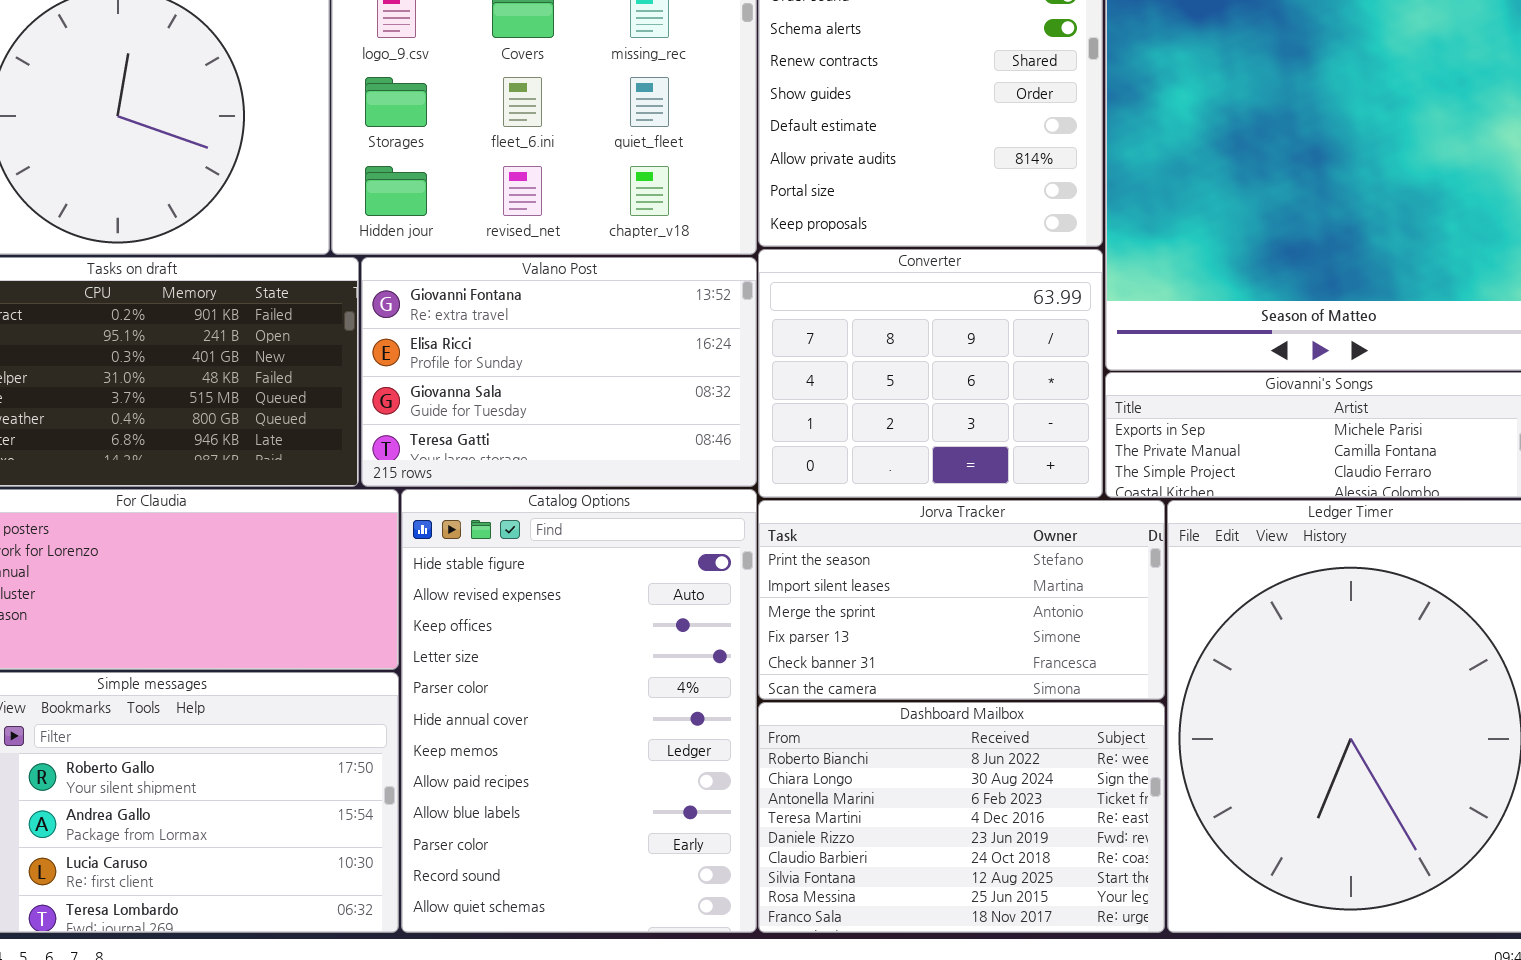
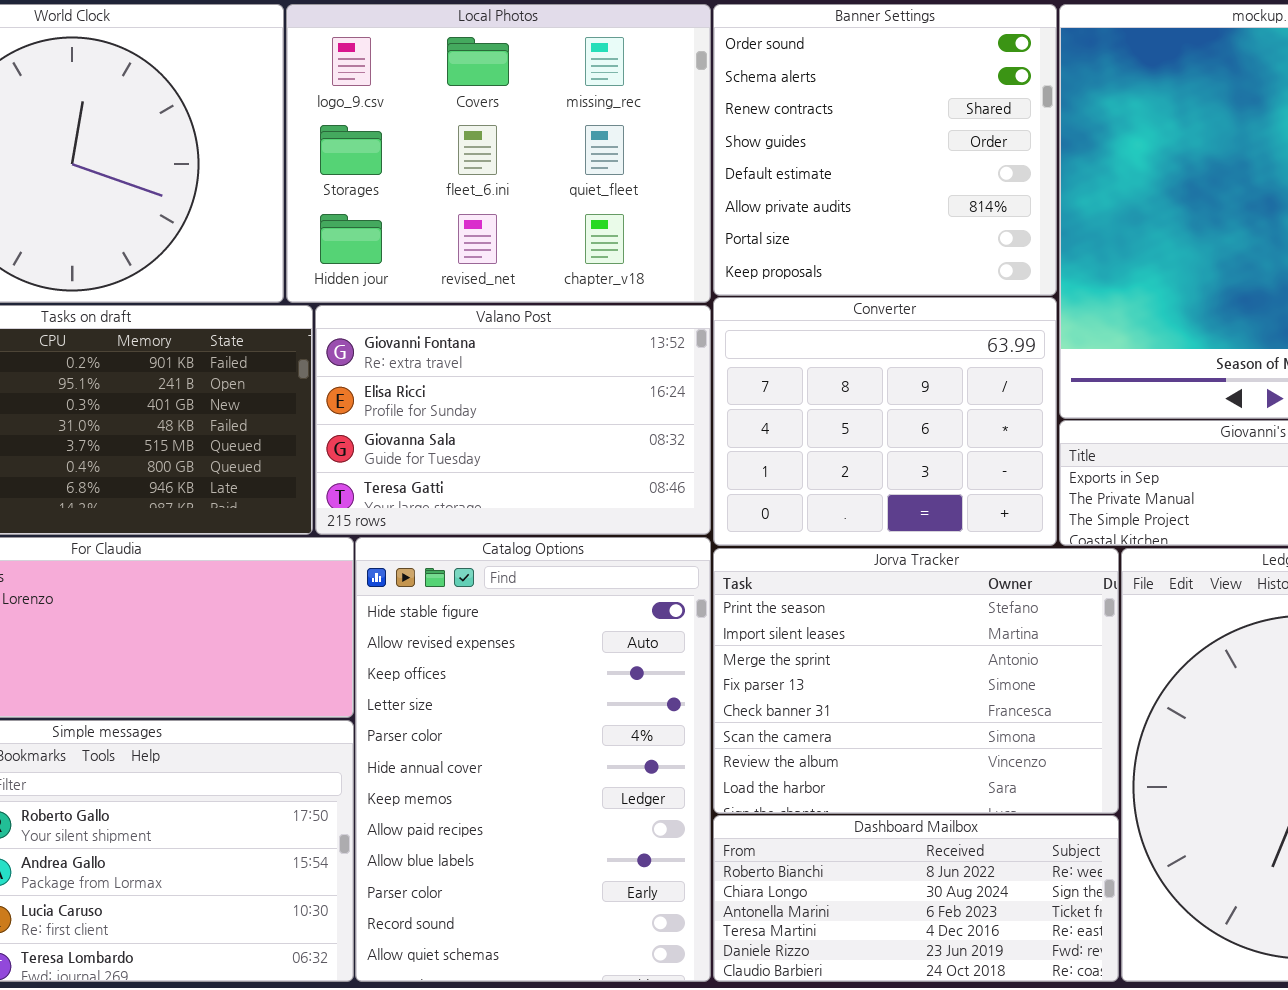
Jorva Tracker: [758,500,1165,700] -> [713,548,1119,814], resized
Dashboard Mailbox: [758,702,1165,933] -> [713,815,1119,982], resized

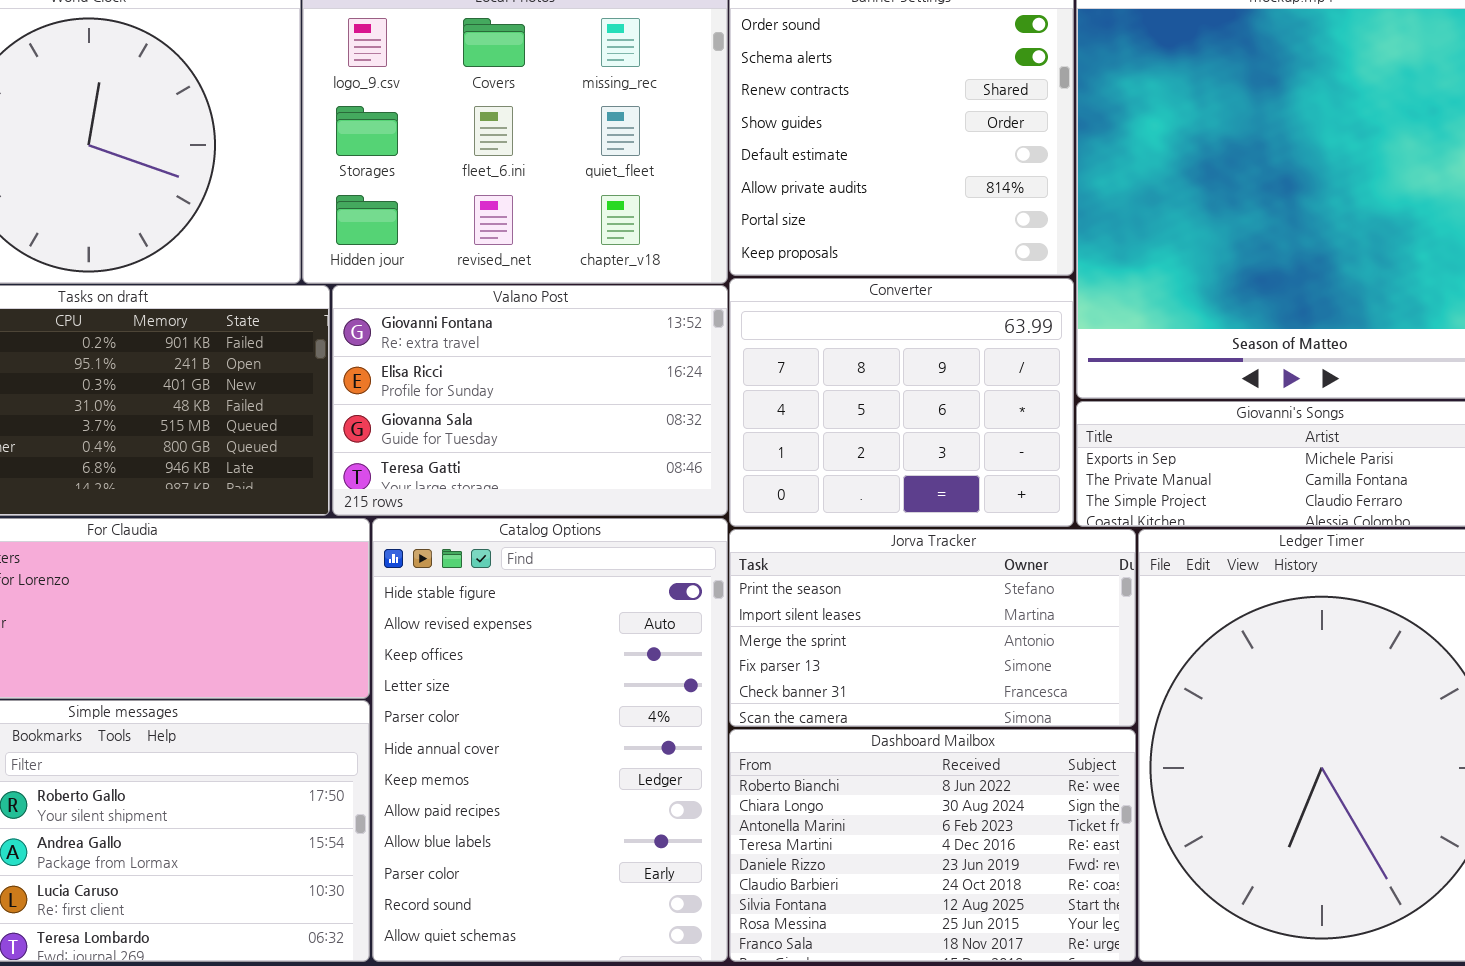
Jorva Tracker: [713,548,1119,814] -> [729,529,1136,727], resized
Dashboard Mailbox: [713,815,1119,982] -> [729,729,1136,962], resized

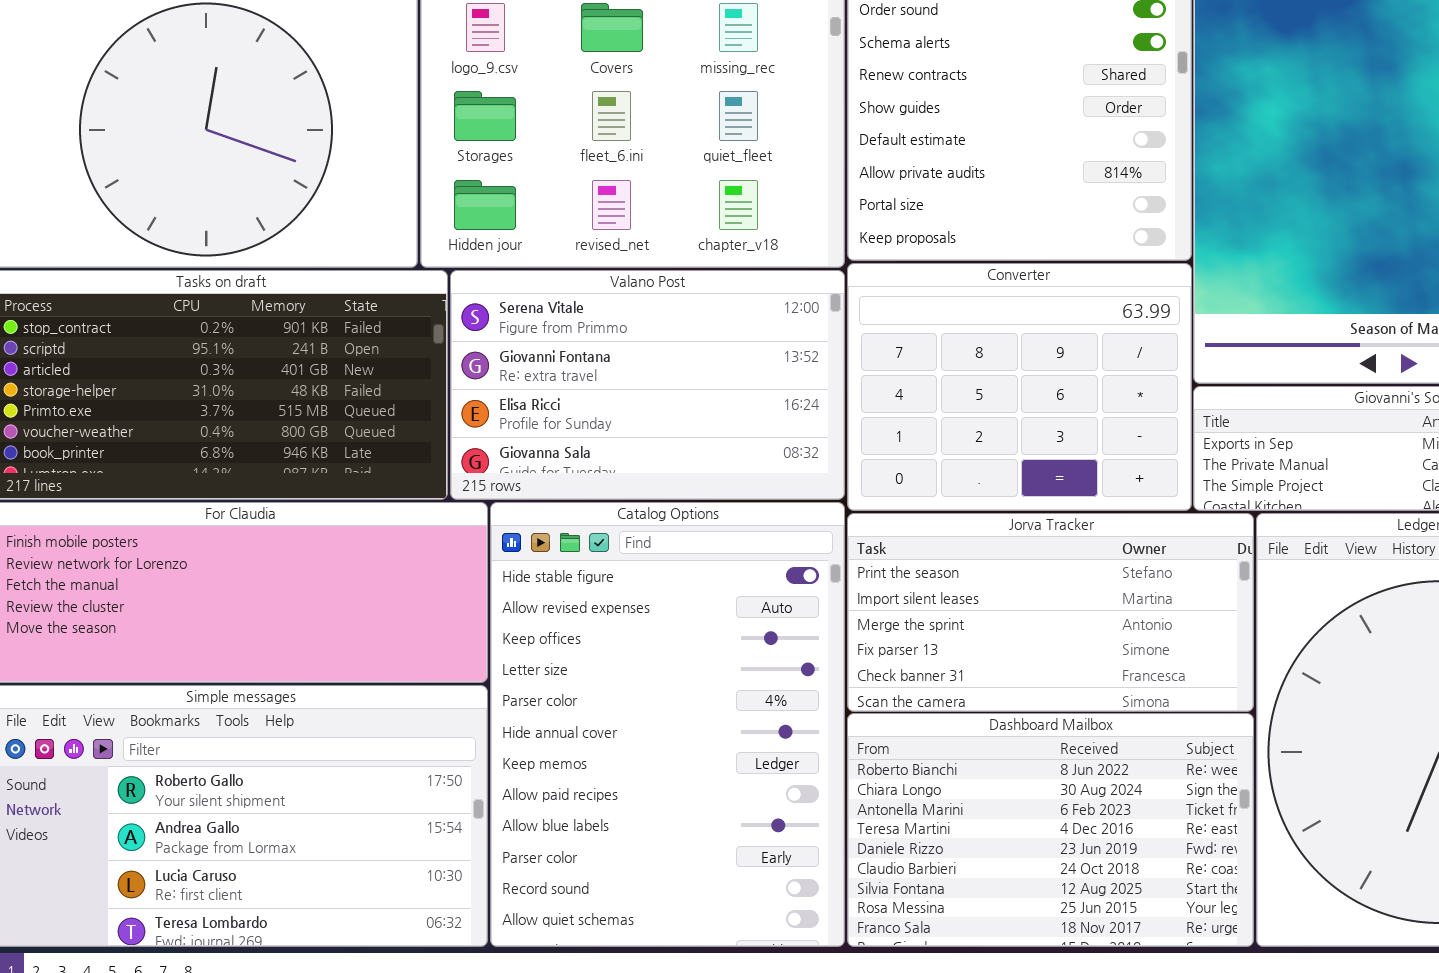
Valano Post: [332,285,728,516] -> [450,270,845,500], scrolled up 1 row

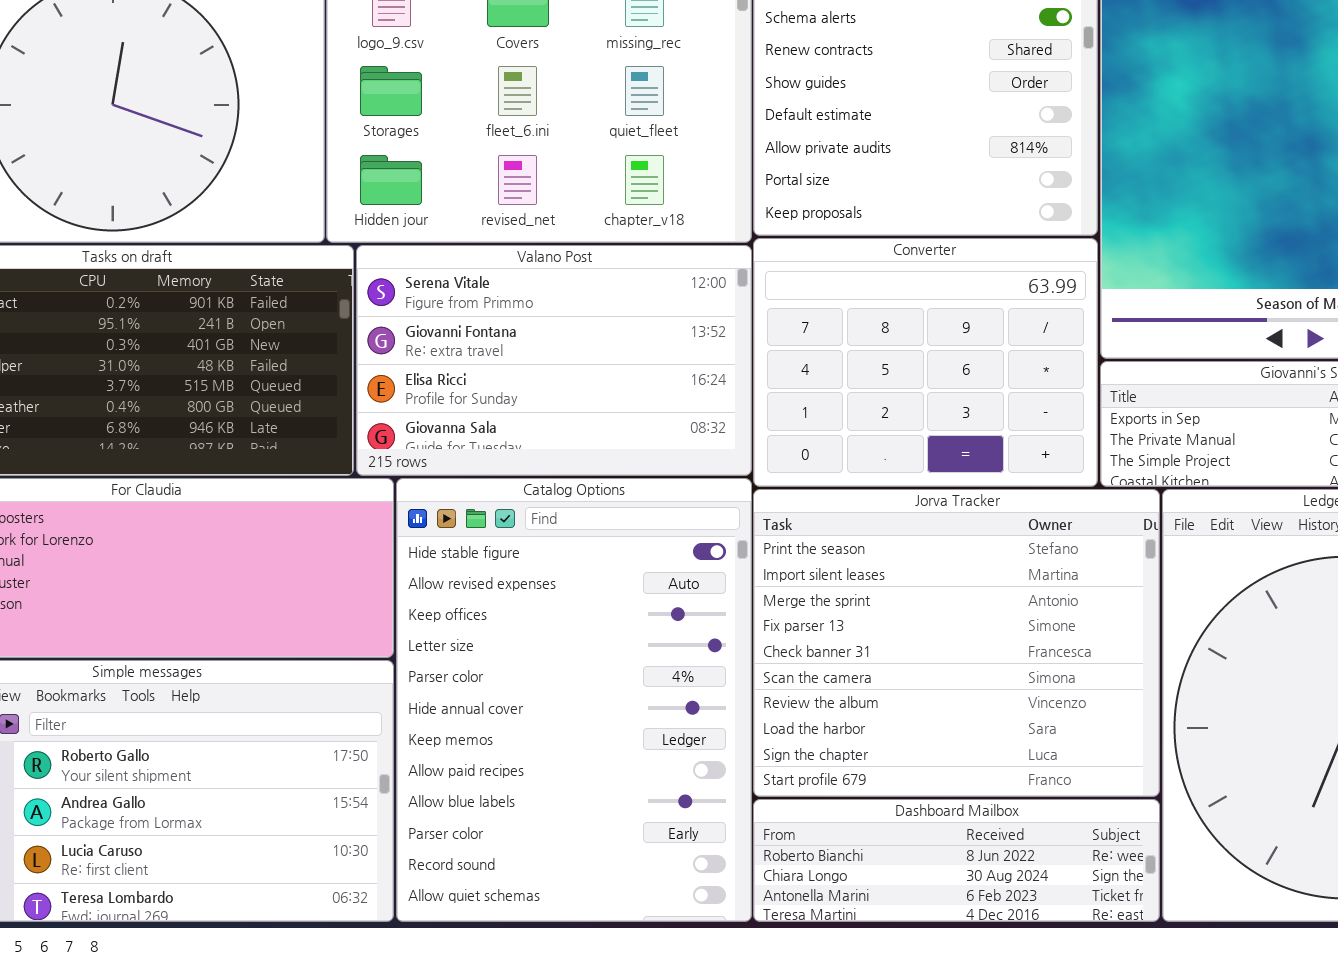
Jorva Tracker: [847,513,1254,712] -> [753,489,1160,797], resized
Dashboard Mailbox: [847,713,1254,947] -> [753,799,1160,922], resized

